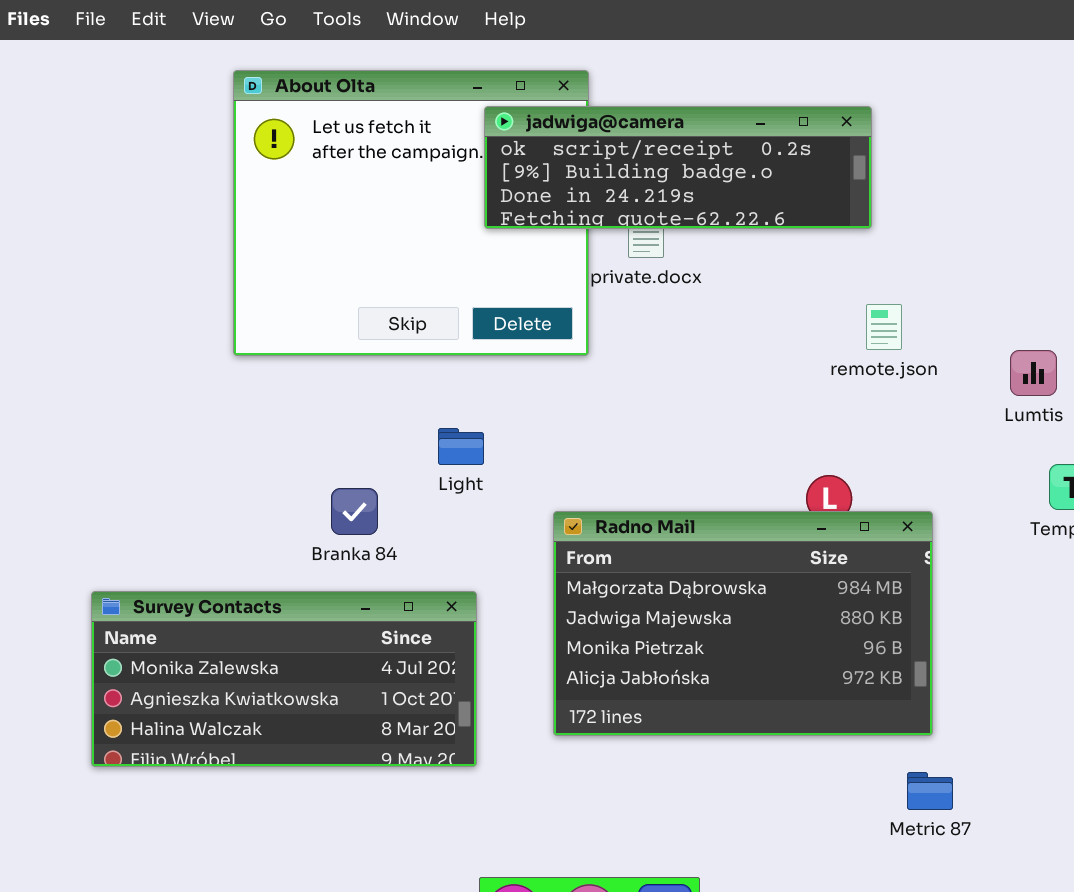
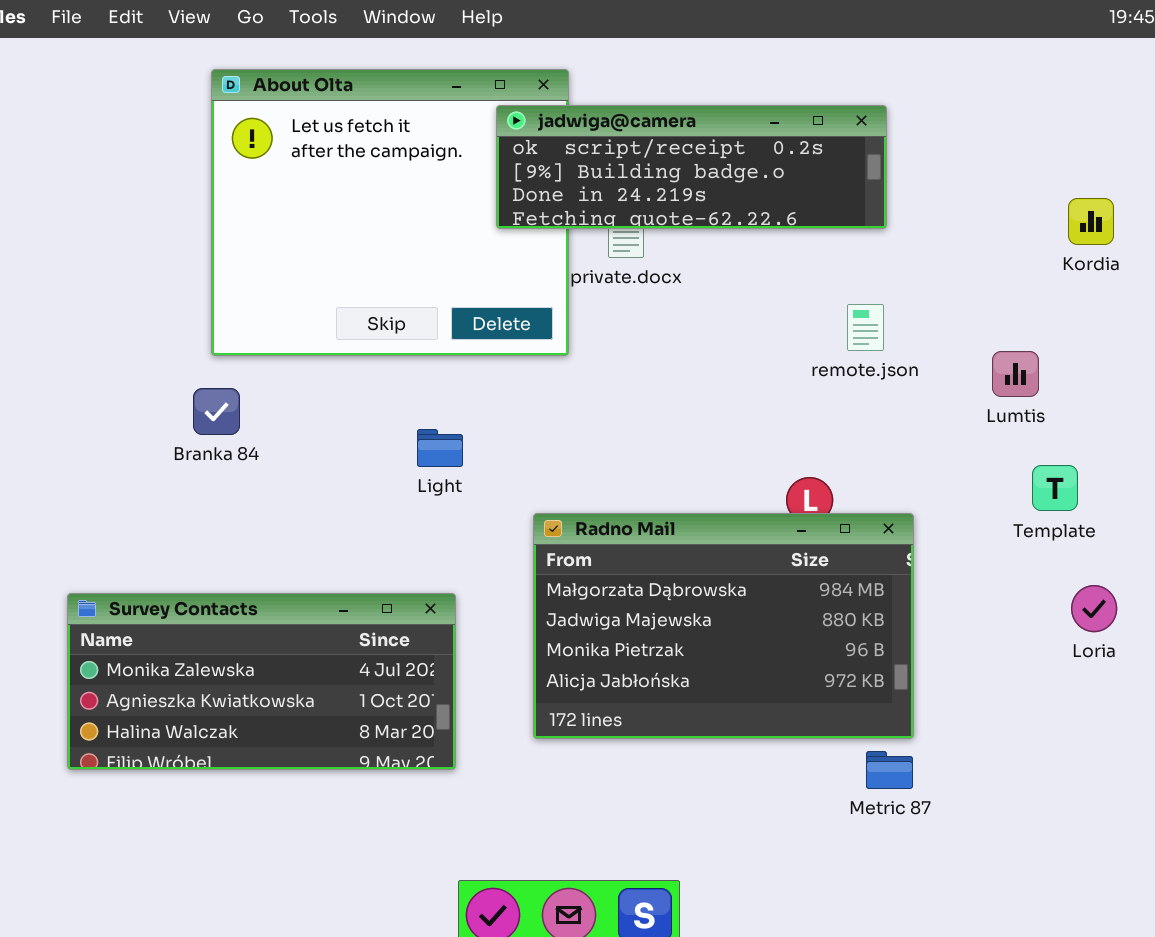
jadwiga@camera: [484,106,872,229] -> [496,105,887,229], moved
Branka 84: [331,488,378,535] -> [193,388,240,435], moved
Metric 87: [907,772,953,810] -> [866,751,913,789], moved

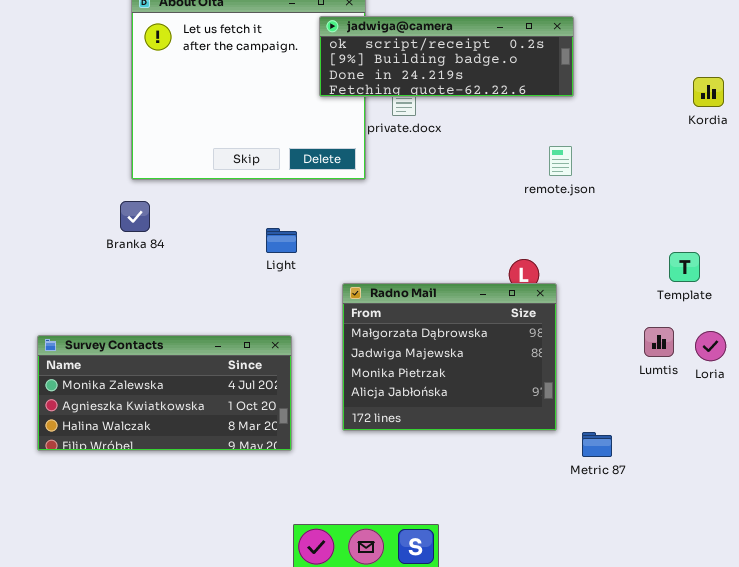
Lumtis: [992,351,1039,397] -> [644,327,674,357], moved
Radno Mail: [533,513,914,739] -> [342,283,557,431], resized
Metric 87: [866,751,913,789] -> [582,432,612,457], moved

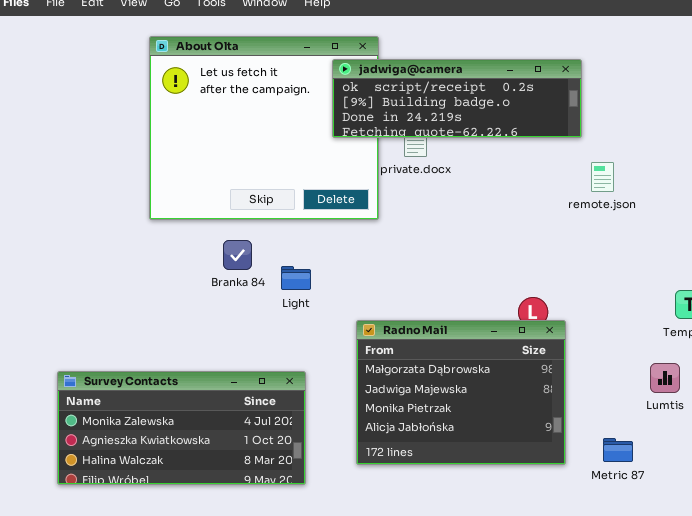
remote.json: [549,146,572,176] -> [591,162,614,192], moved
Branka 84: [120,201,150,232] -> [223,240,252,270], moved
Metric 87: [582,432,612,457] -> [603,438,633,462], moved

